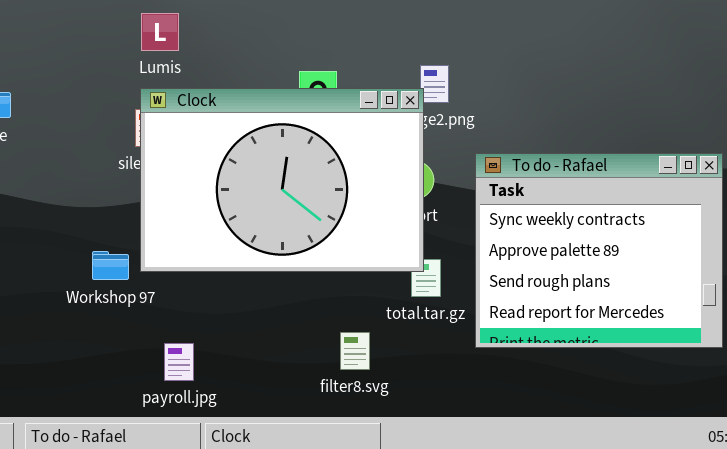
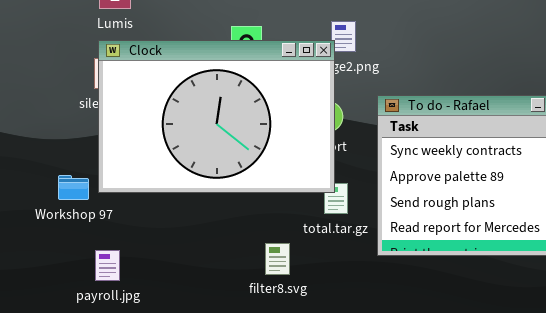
payroll.jpg: [164,343,194,381] -> [95,250,120,281], moved

